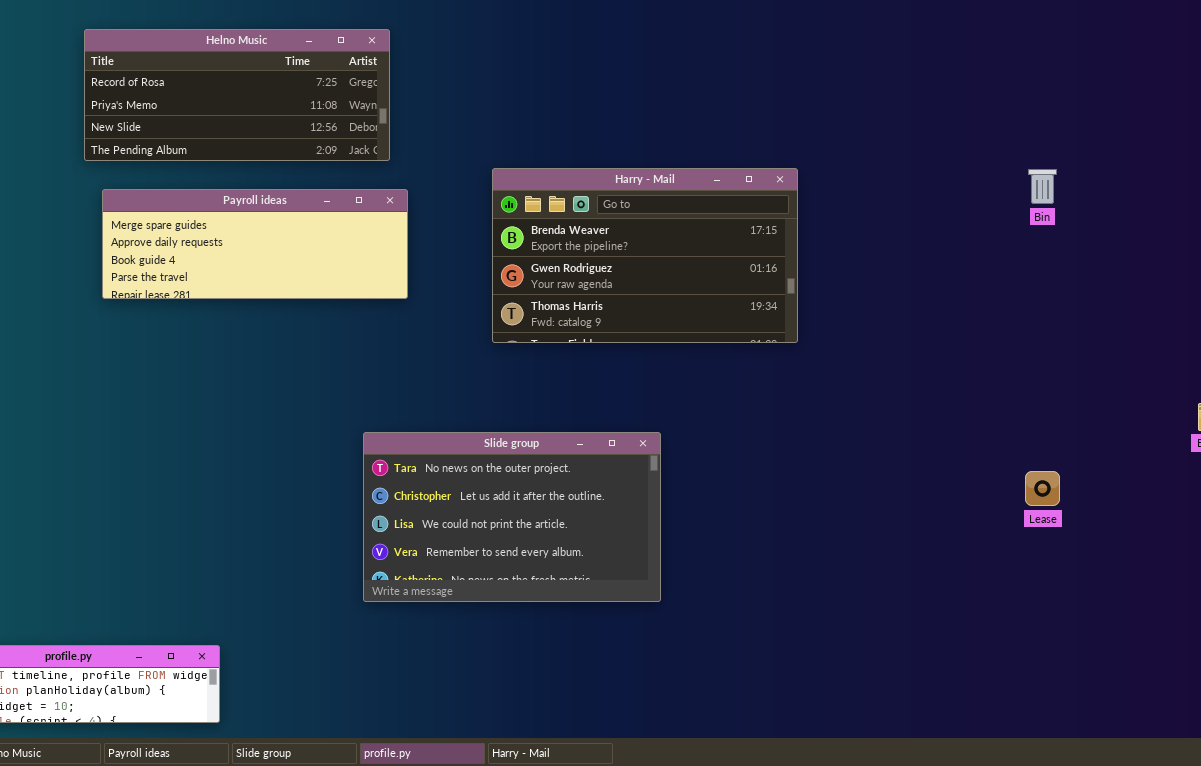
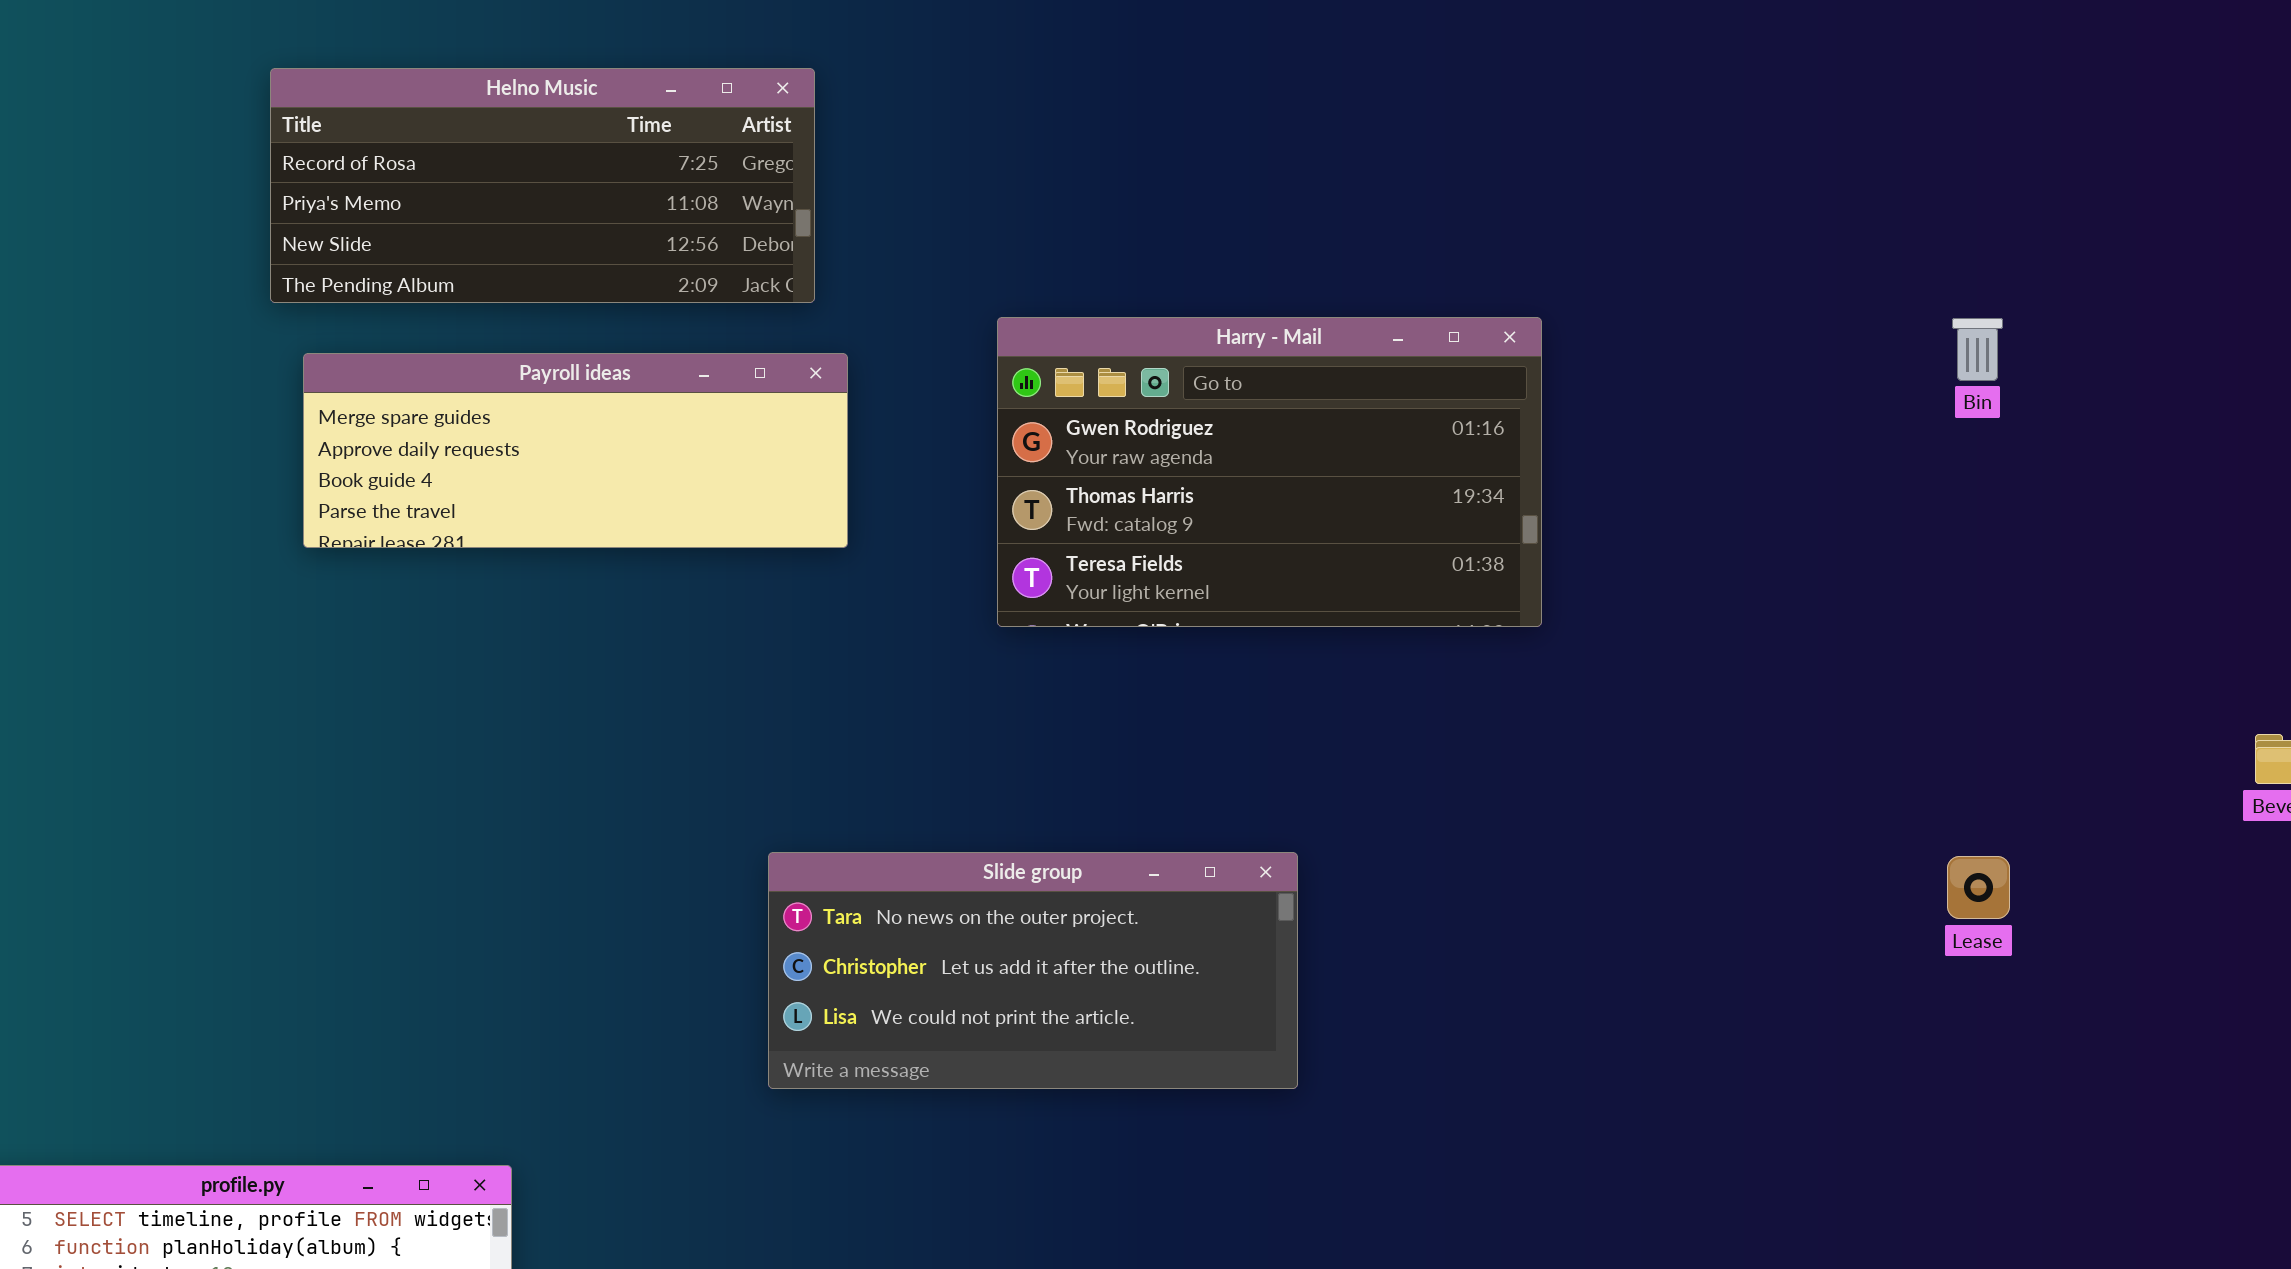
Harry - Mail: [492,168,798,343] -> [997,317,1542,627], scrolled down 1 row
Slide group: [363,432,661,602] -> [768,852,1298,1089], resized

